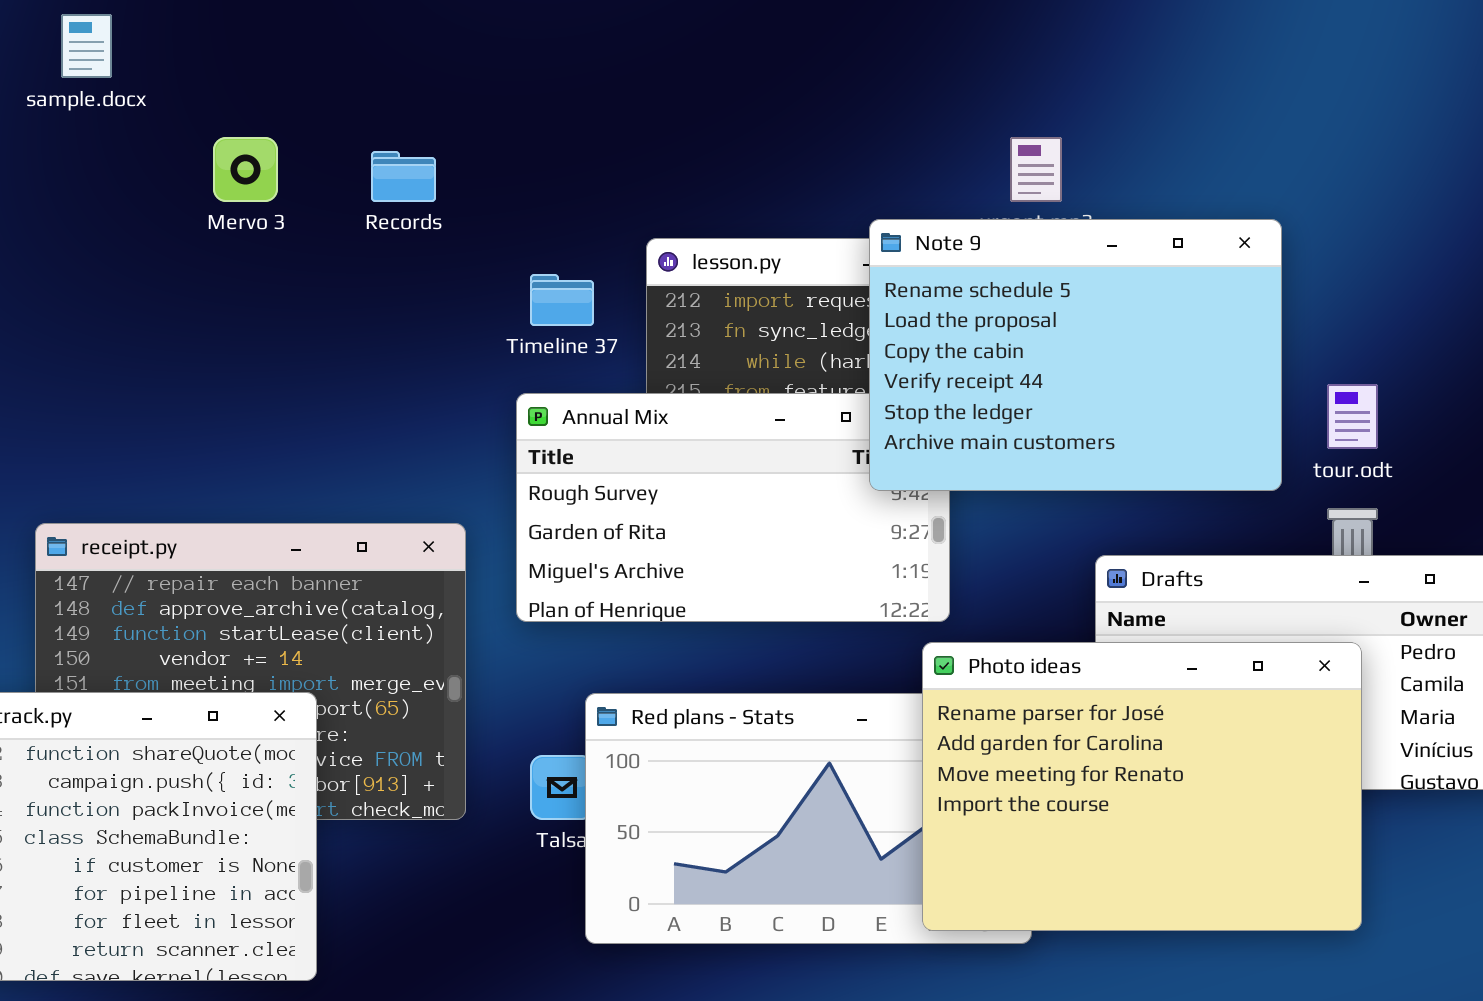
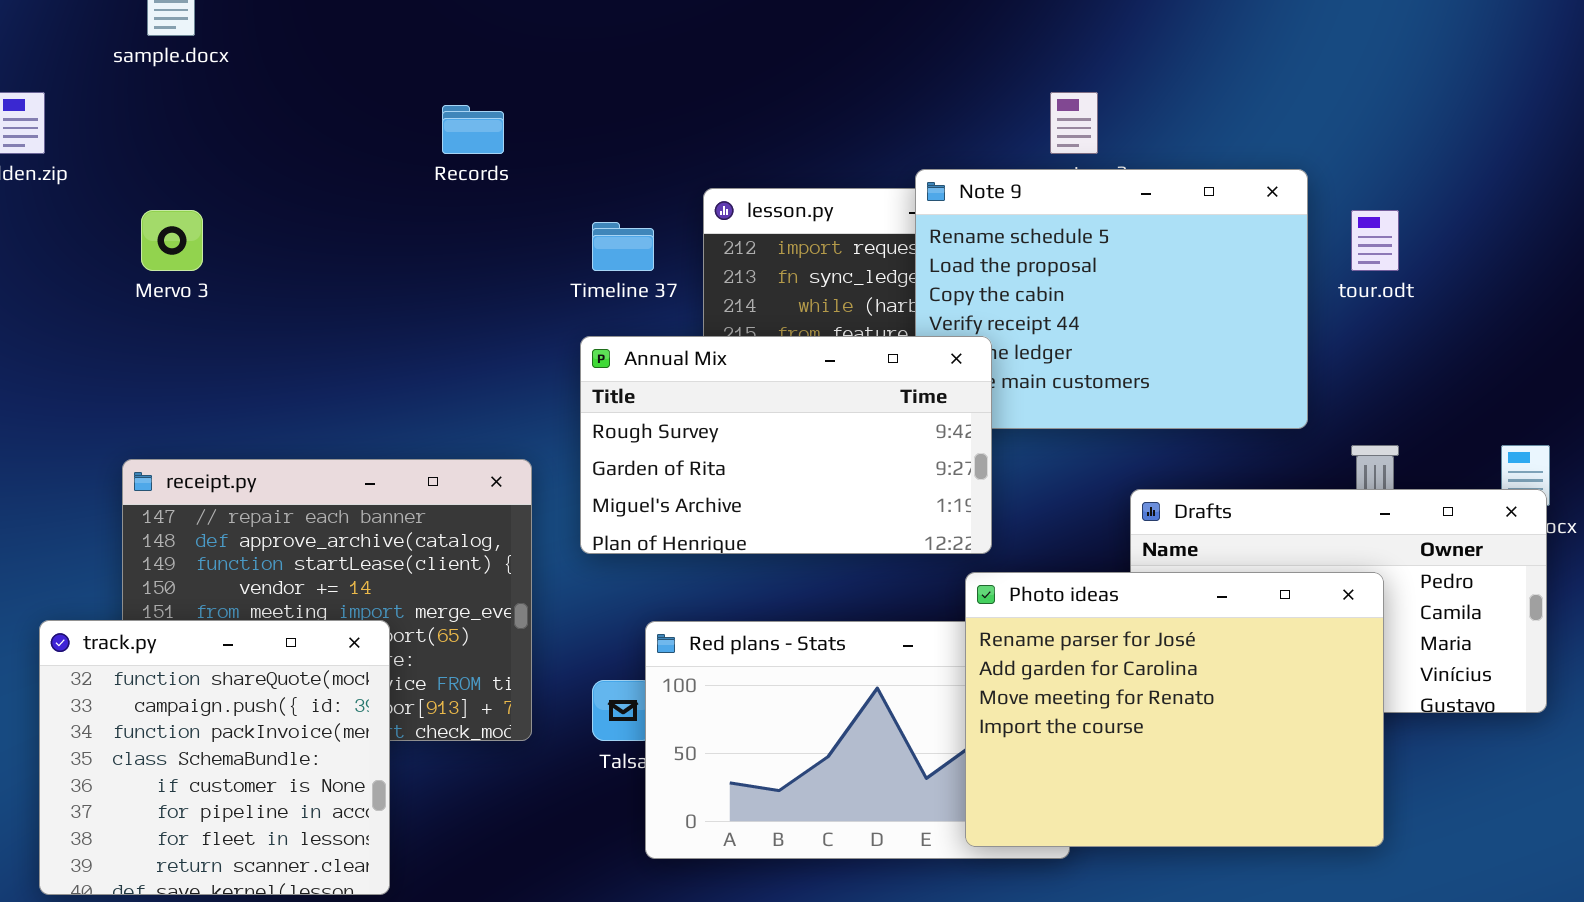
Mervo 3: [213,137,278,202] -> [141,210,203,271], moved
tour.odt: [1327,384,1378,449] -> [1351,210,1399,271], moved
Annual Mix: [516,393,950,622] -> [580,336,992,554], raised

